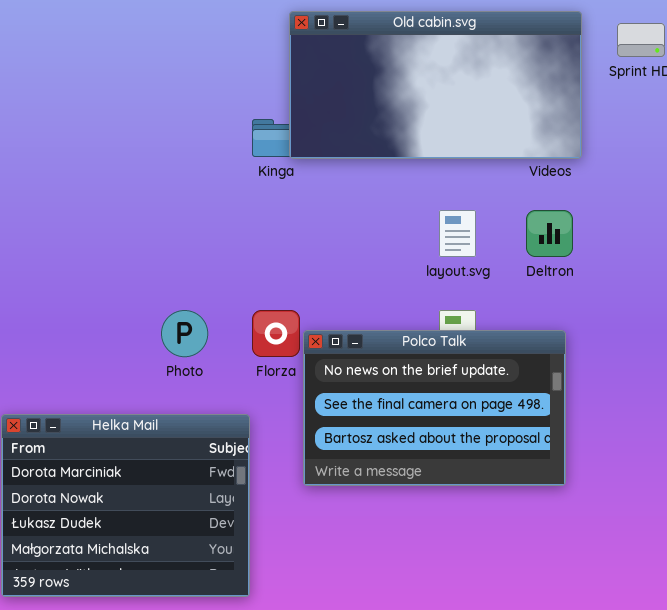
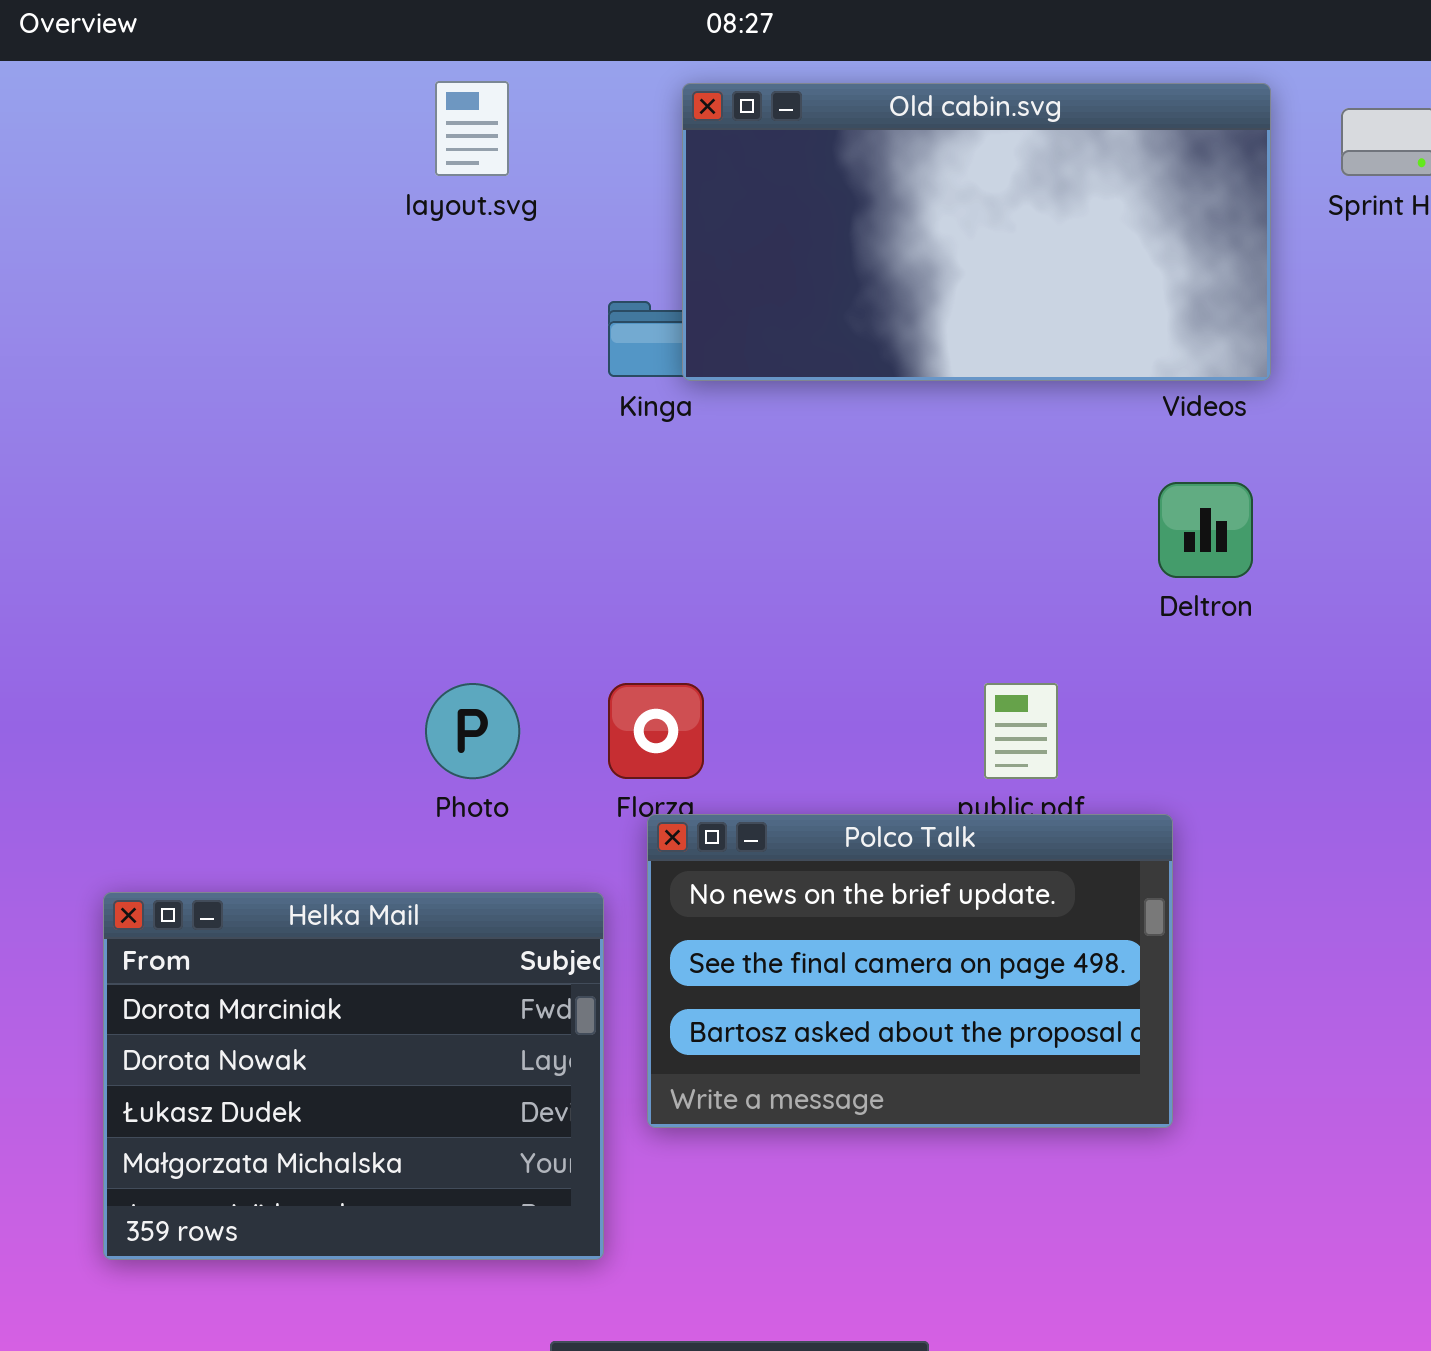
layout.svg: [439,210,476,257] -> [435,81,509,176], moved
Polco Talk: [303,330,566,486] -> [647,814,1173,1128], moved

